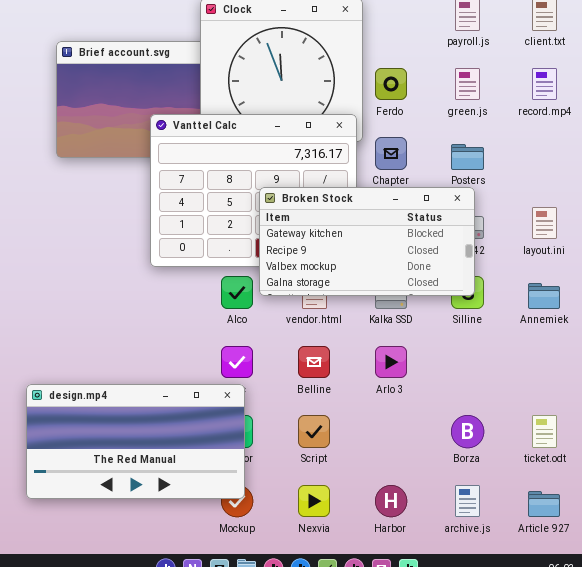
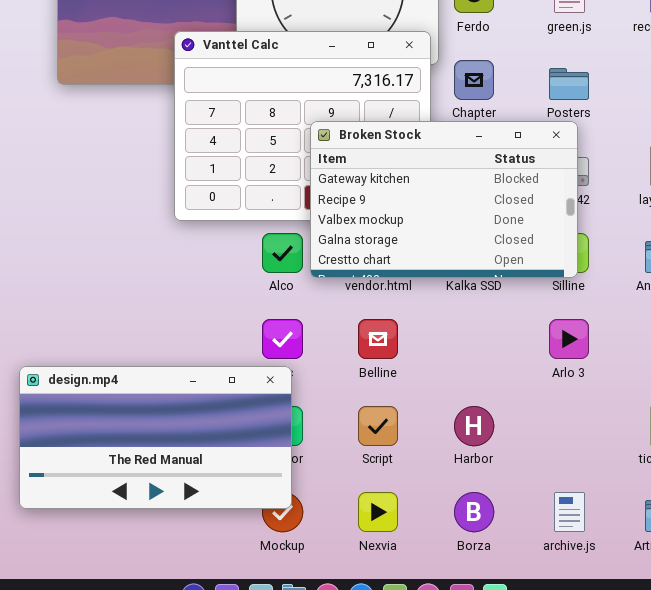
Broken Stock: [259,187,475,296] -> [310,121,578,278], resized
Arlo 3: [375,346,407,378] -> [549,319,589,359], moved
Borza: [451,415,484,448] -> [454,492,494,532], moved
Harbor: [375,485,407,517] -> [454,406,494,446], moved

